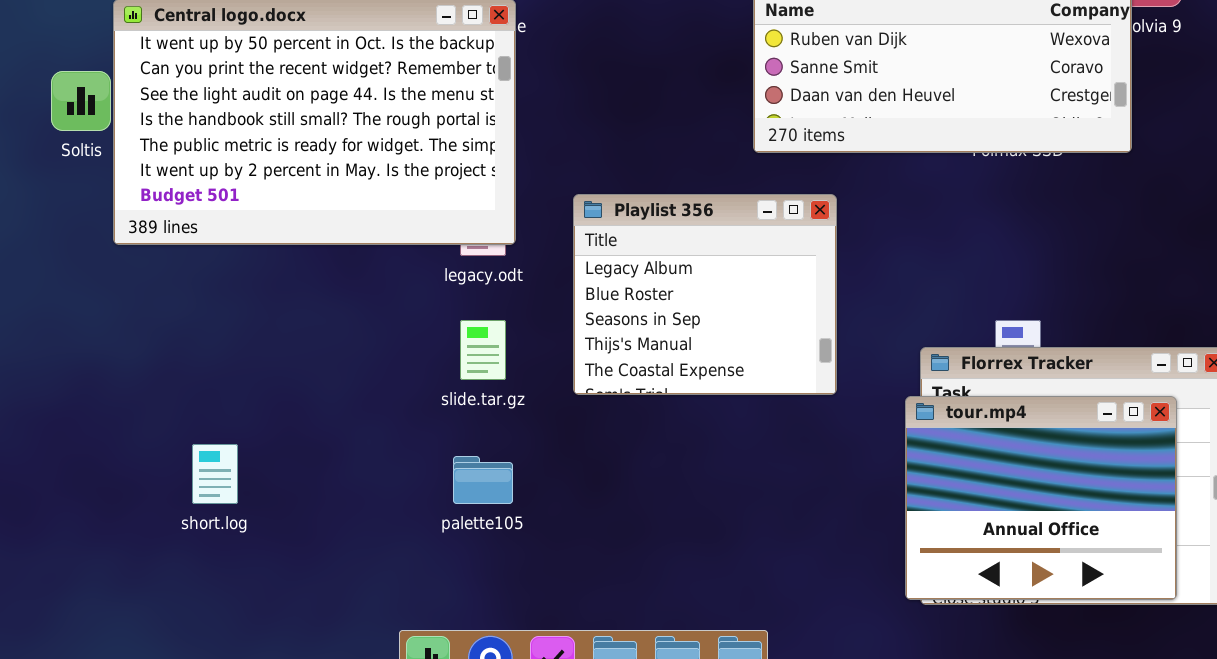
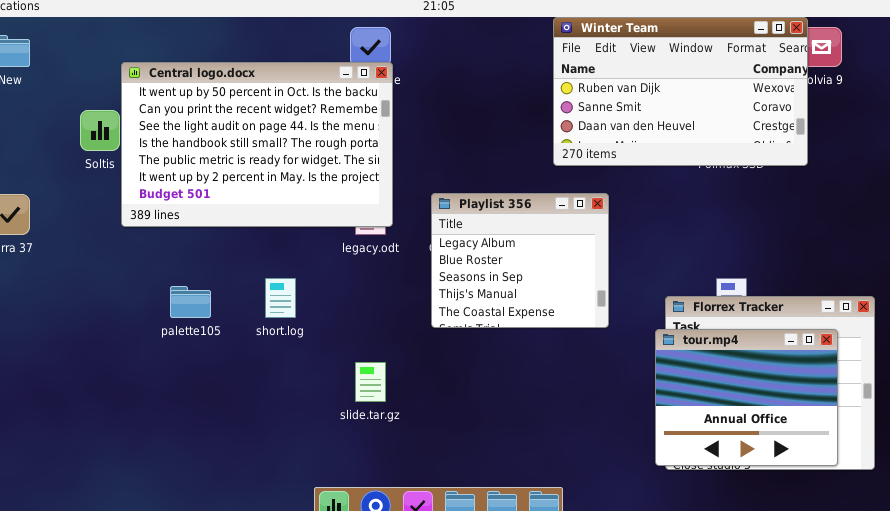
slide.tar.gz: [460,320,506,380] -> [355,362,386,402], moved
short.log: [192,444,238,504] -> [265,278,296,318], moved
palette105: [453,456,513,504] -> [170,286,211,318], moved

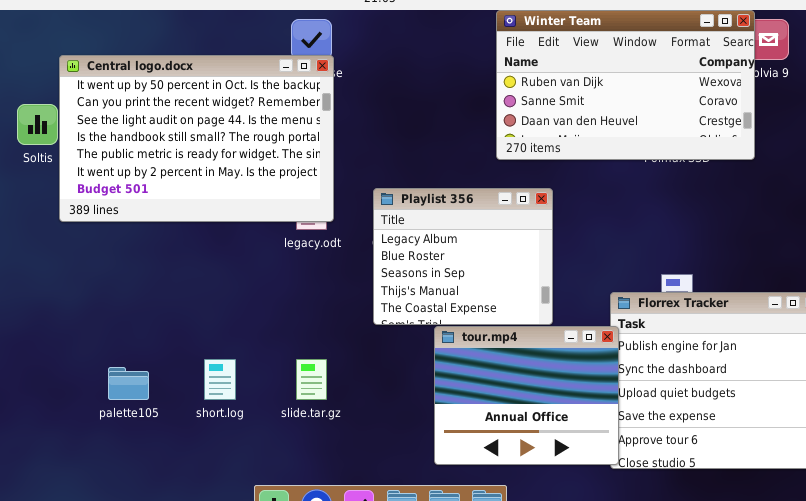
short.log: [265,278,296,318] -> [204,359,236,400], moved
palette105: [170,286,211,318] -> [108,367,149,400], moved
tour.mp4: [655,329,838,466] -> [434,326,619,465], moved

